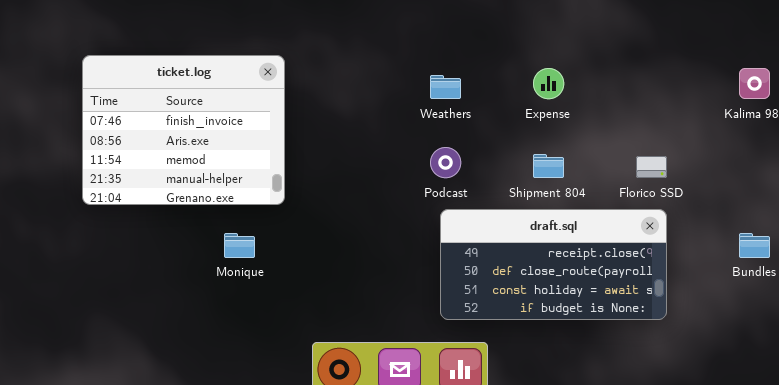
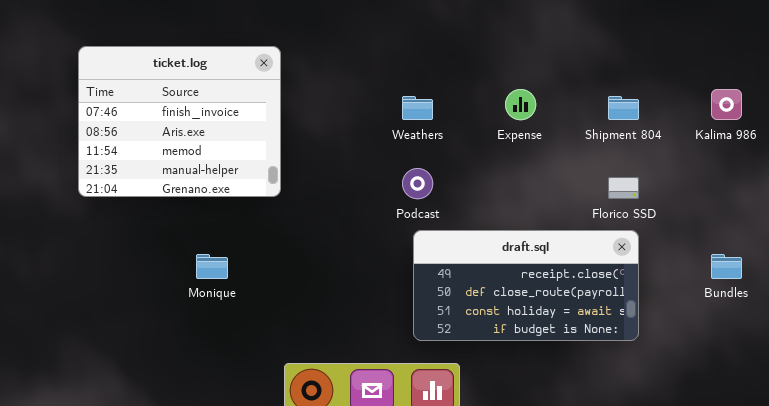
ticket.log: [82,55,285,205] -> [78,46,281,197], moved
Shipment 804: [533,154,564,178] -> [608,96,639,120], moved

